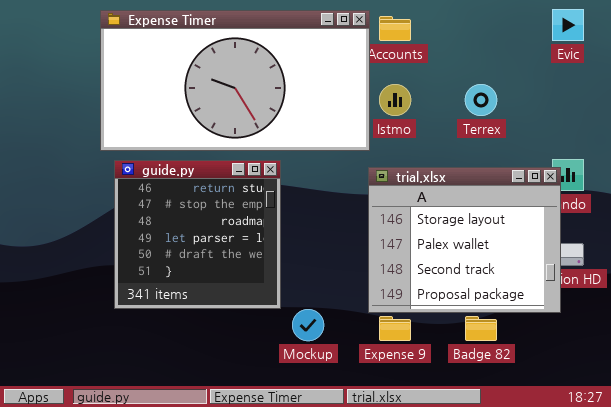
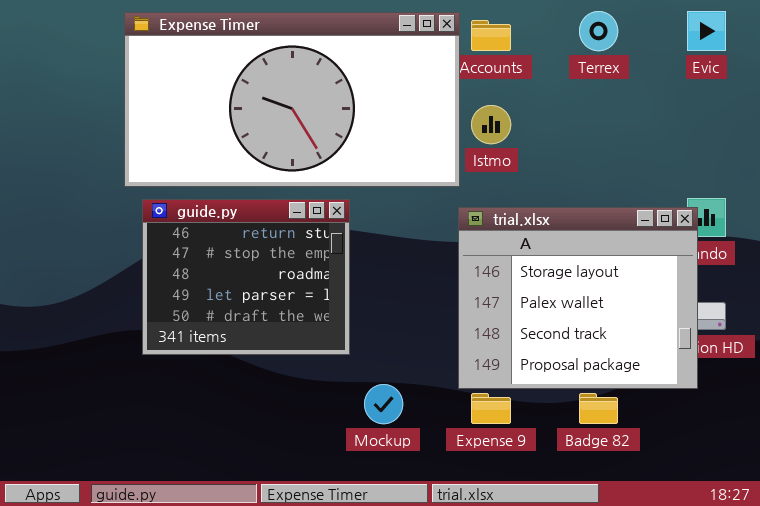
Terrex: [465,84,497,116] -> [579,11,618,51], moved
guide.py: [114,160,281,309] -> [142,199,350,355], resized

